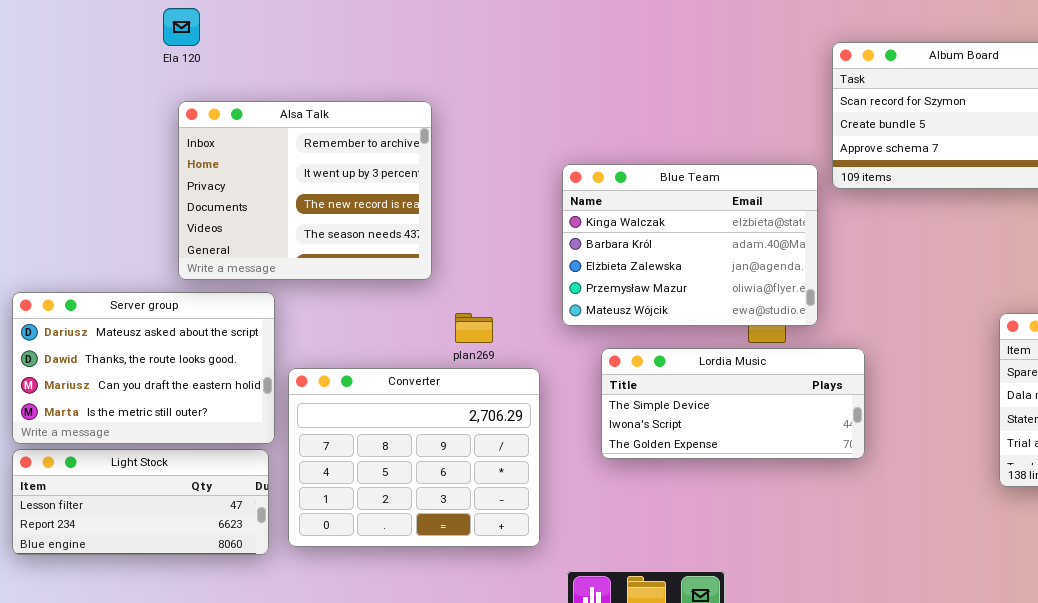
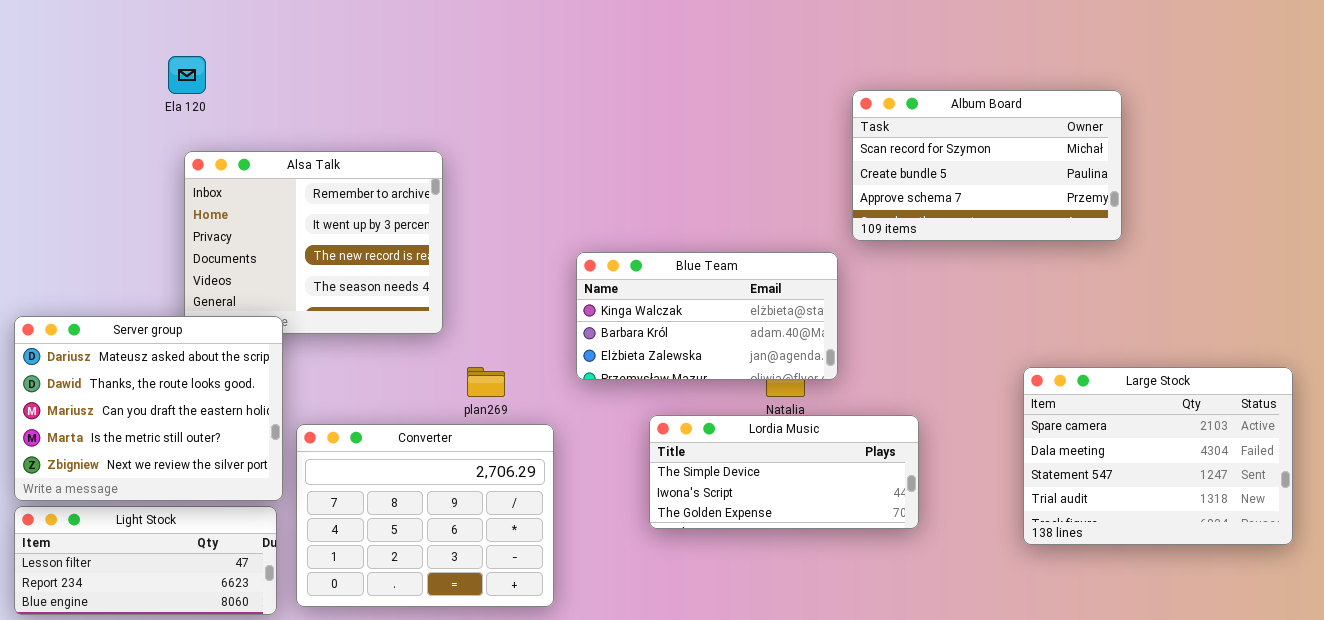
Blue Team: [562,164,818,326] -> [576,252,838,380], resized
Server group: [12,292,275,444] -> [14,316,283,501], resized
Lordia Music: [601,348,865,459] -> [649,415,919,529], moved

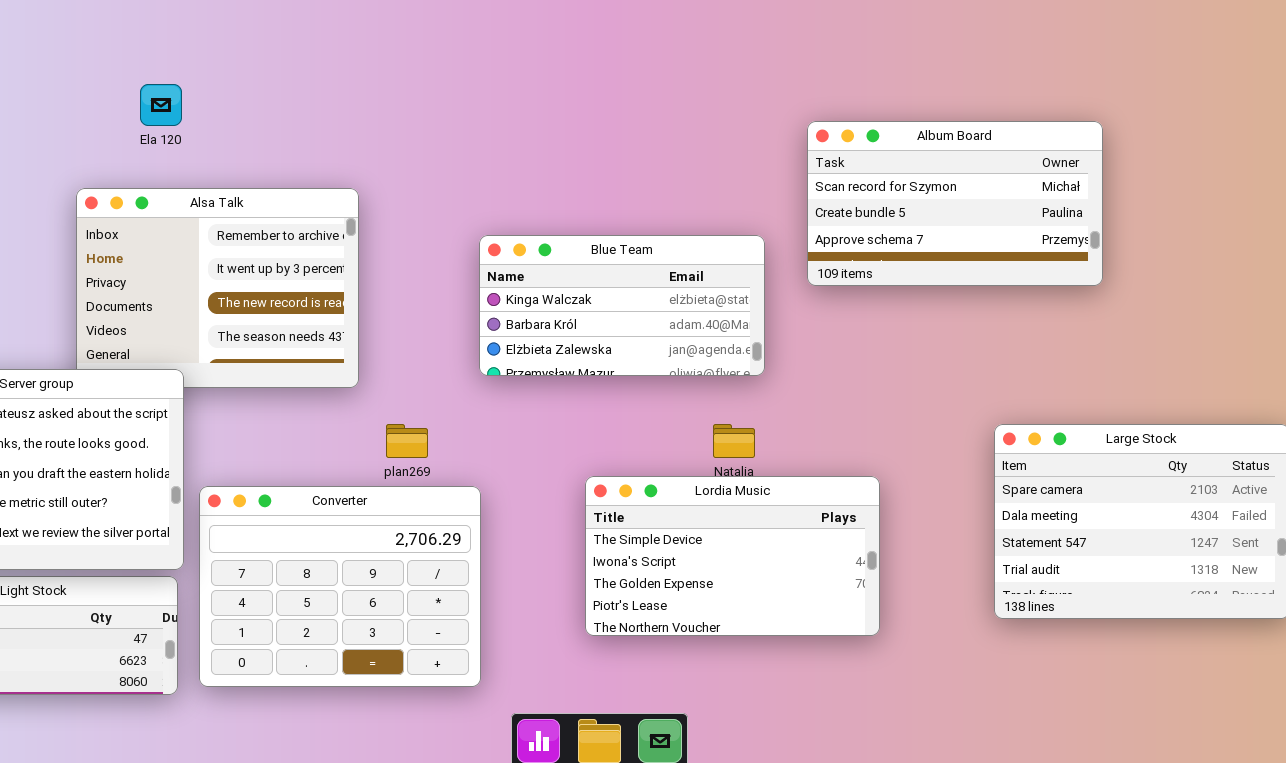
Ela 120: [168,56,206,94] -> [140,84,182,126], moved
Blue Team: [576,252,838,380] -> [479,235,765,376], moved
Lordia Music: [649,415,919,529] -> [585,476,880,636], resized

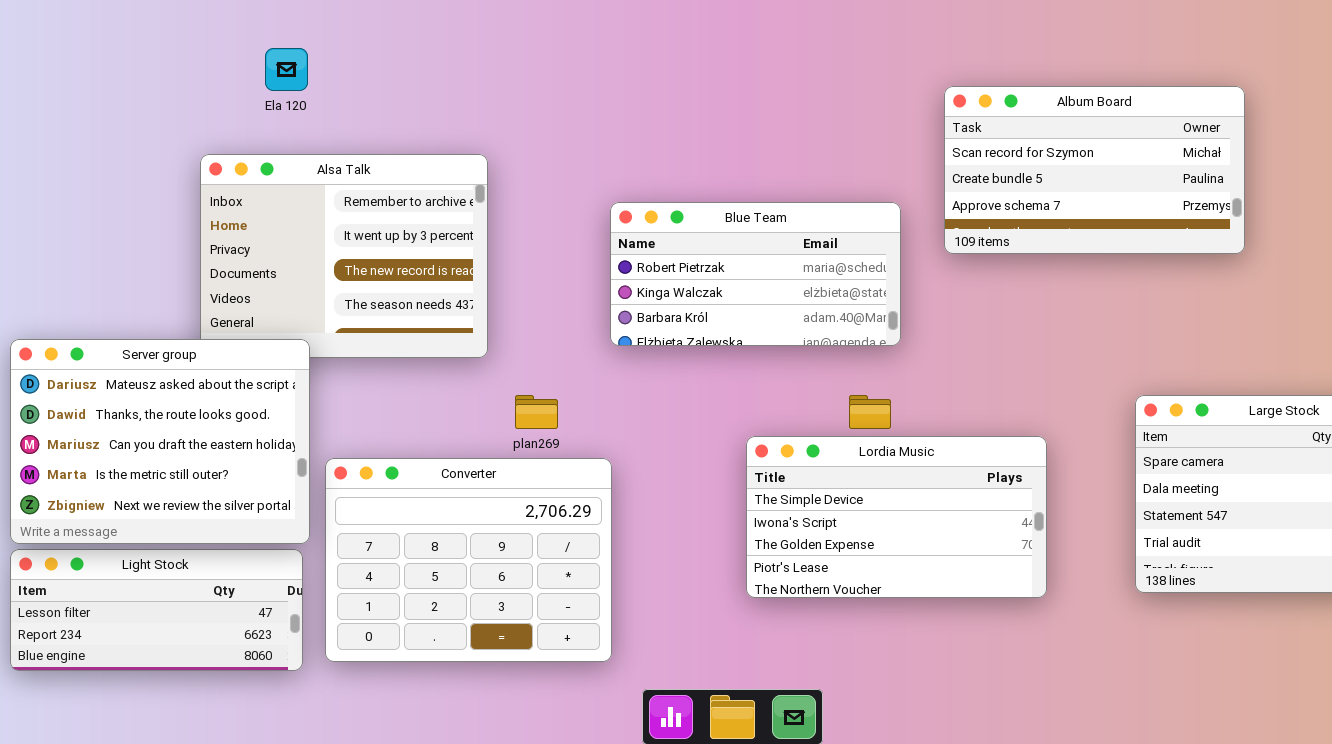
Blue Team: [479,235,765,376] -> [610,202,901,346], scrolled up 1 row
Lordia Music: [585,476,880,636] -> [746,436,1047,598], moved

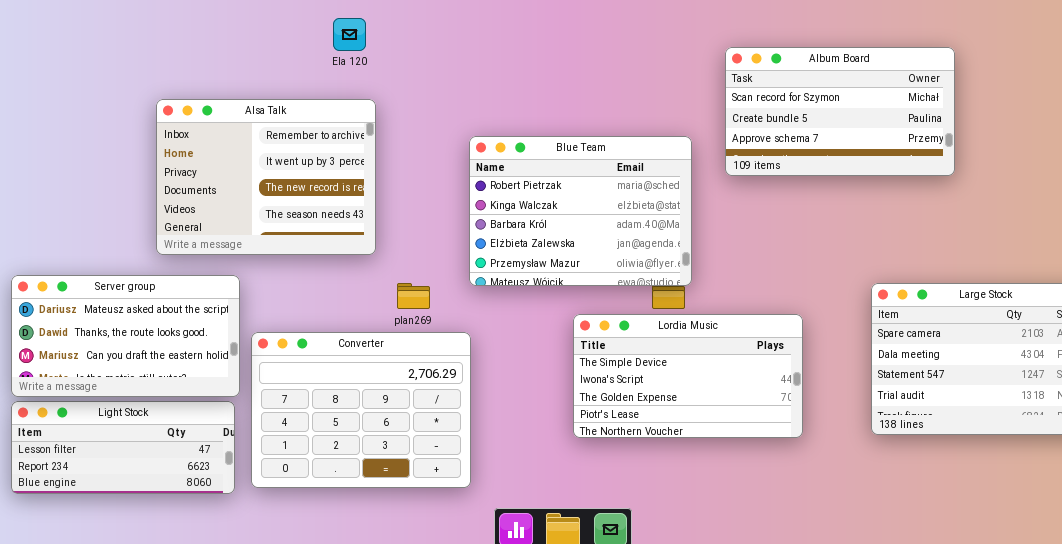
Ela 120: [265,48,308,91] -> [333,18,366,51], moved
Blue Team: [610,202,901,346] -> [469,136,692,286], resized
Server group: [10,339,310,544] -> [11,275,240,397], resized

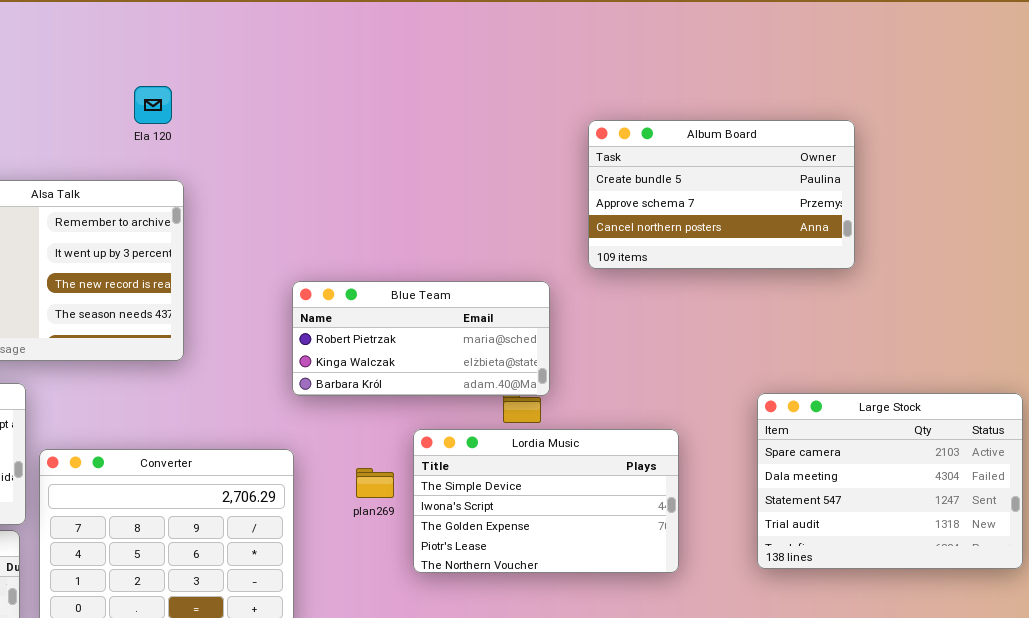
Album Board: [725,47,955,176] -> [588,120,855,269], scrolled down 1 row
Blue Team: [469,136,692,286] -> [292,281,550,396], resized
plan269: [397,283,430,309] -> [356,468,394,498], moved

